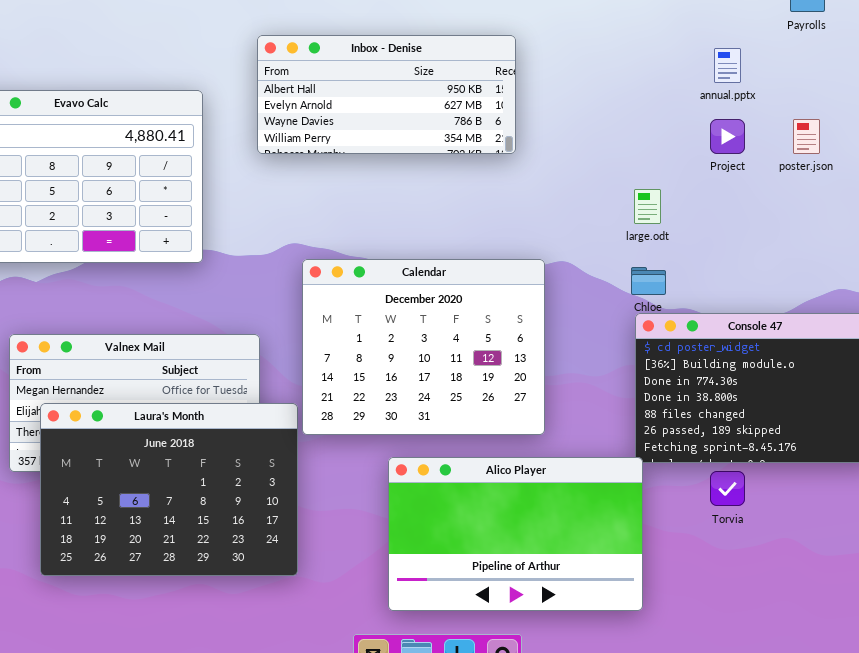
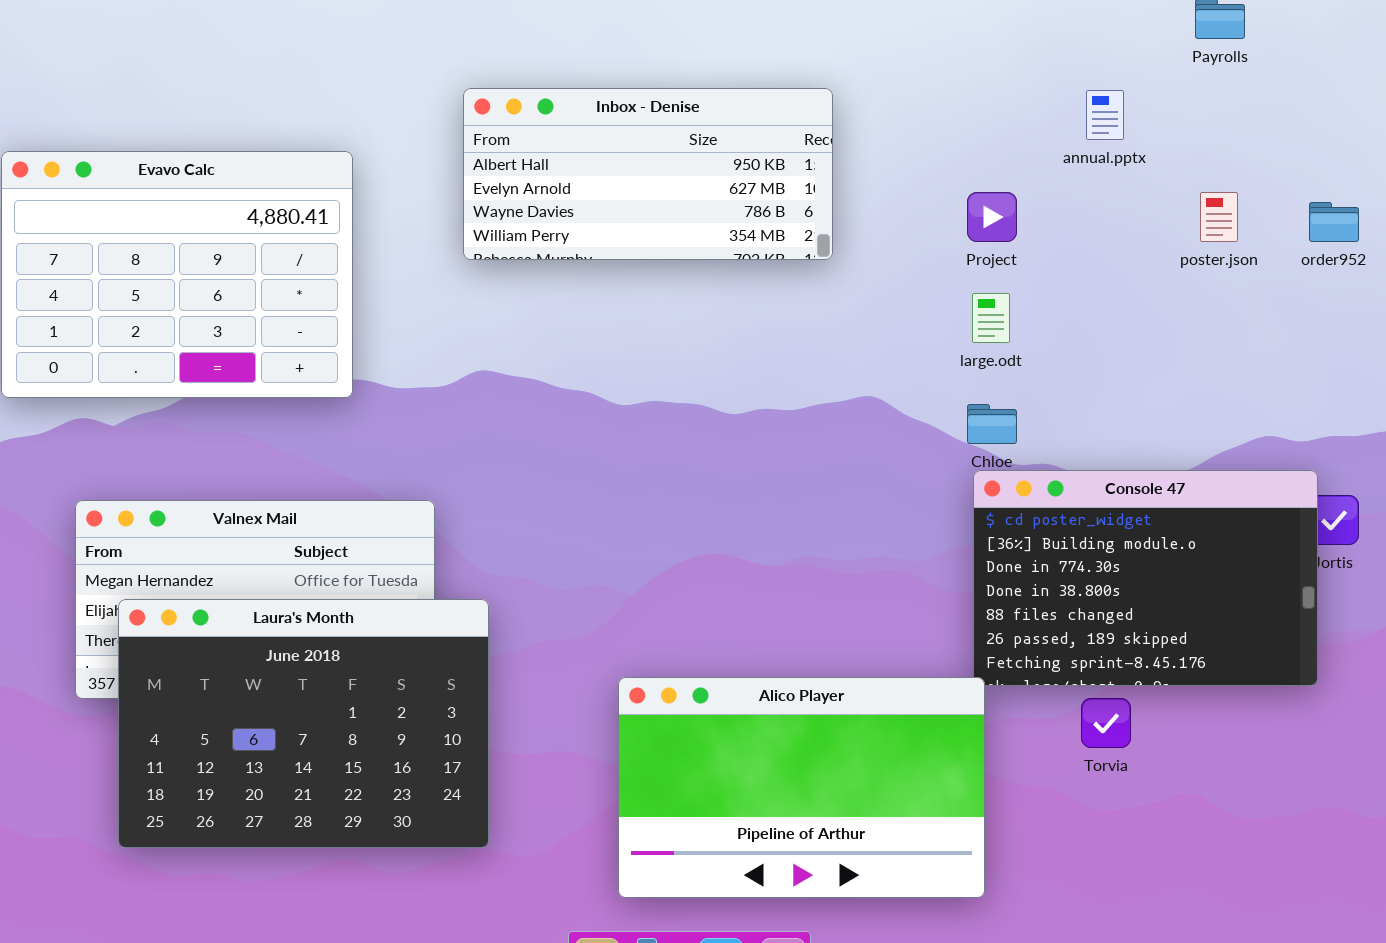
Inbox - Denise: [257,35,516,154] -> [463,88,833,260], moved
Project: [710,119,745,154] -> [967,192,1017,242], moved
Calendar: [302,259,545,435] -> none, closed

